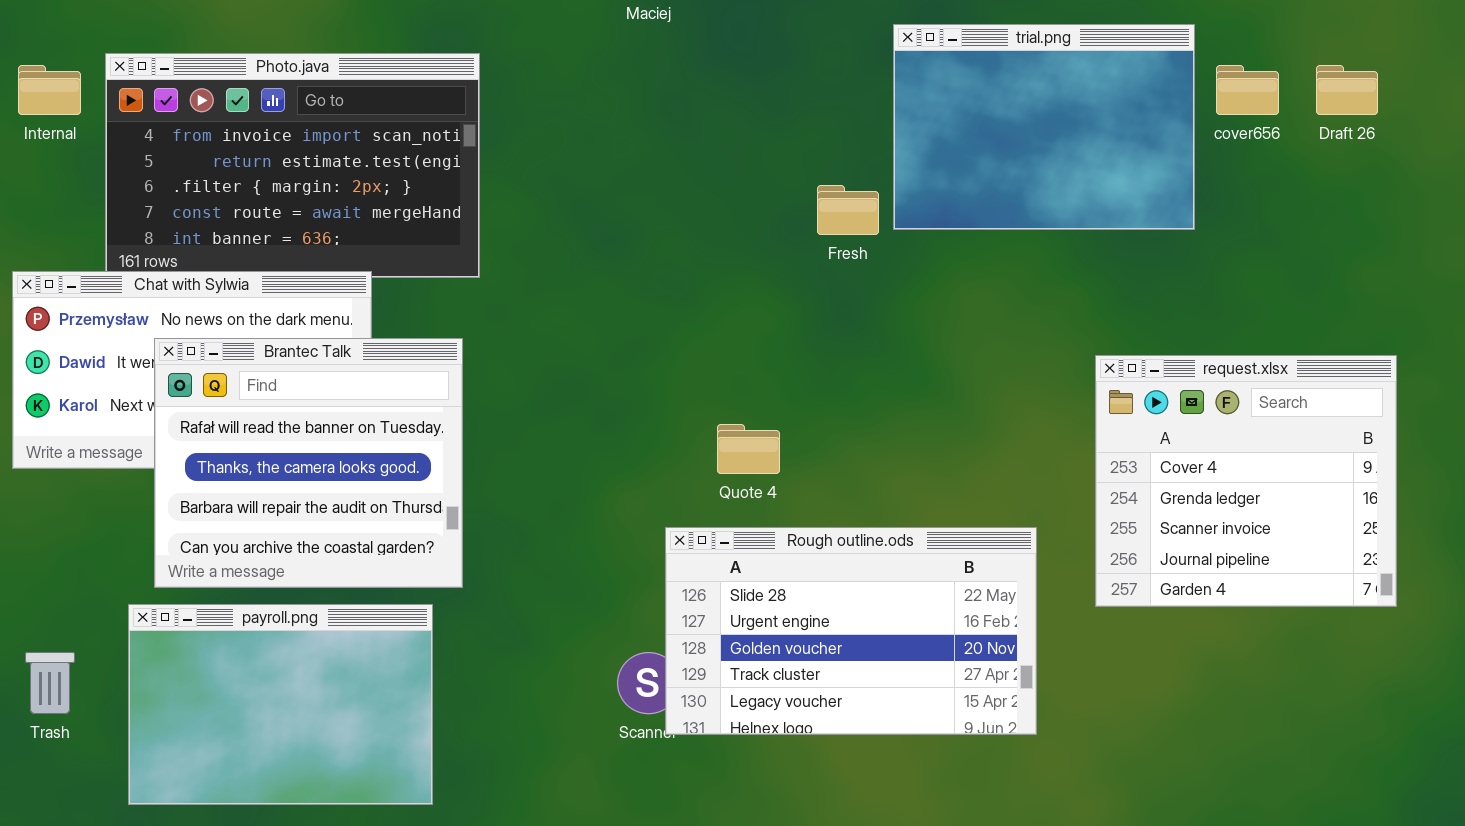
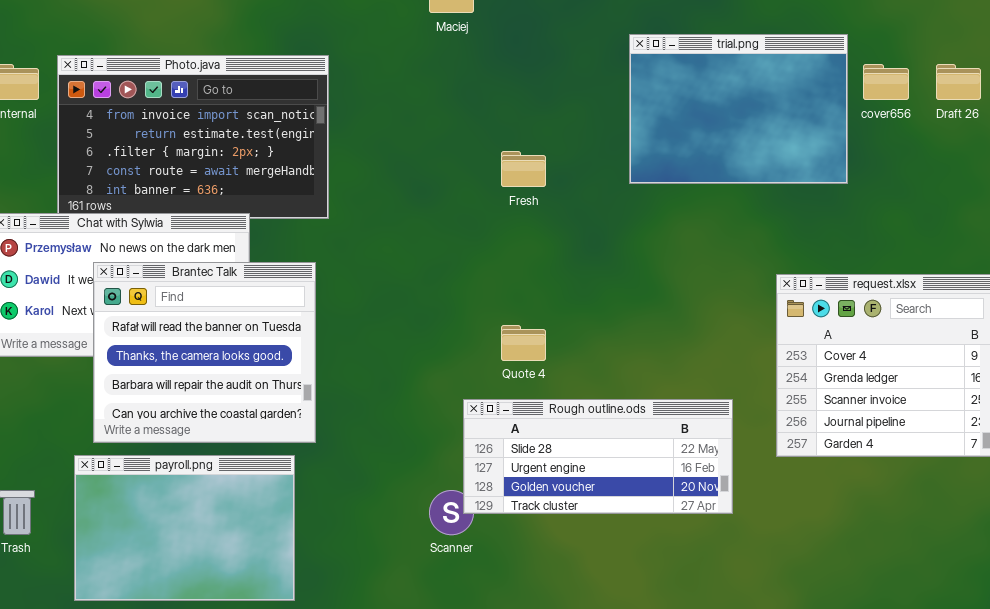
Fresh: [817,185,879,235] -> [501,151,546,187], moved
Rough outline.ods: [665,527,1037,735] -> [463,399,733,514], resized

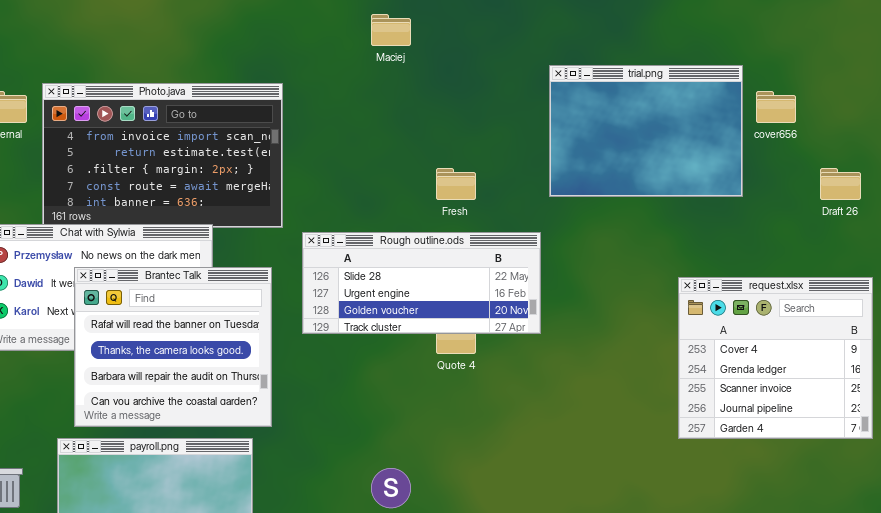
Draft 26: [936,64,981,100] -> [820,168,861,200], moved
Rough outline.ods: [463,399,733,514] -> [302,232,541,334], moved

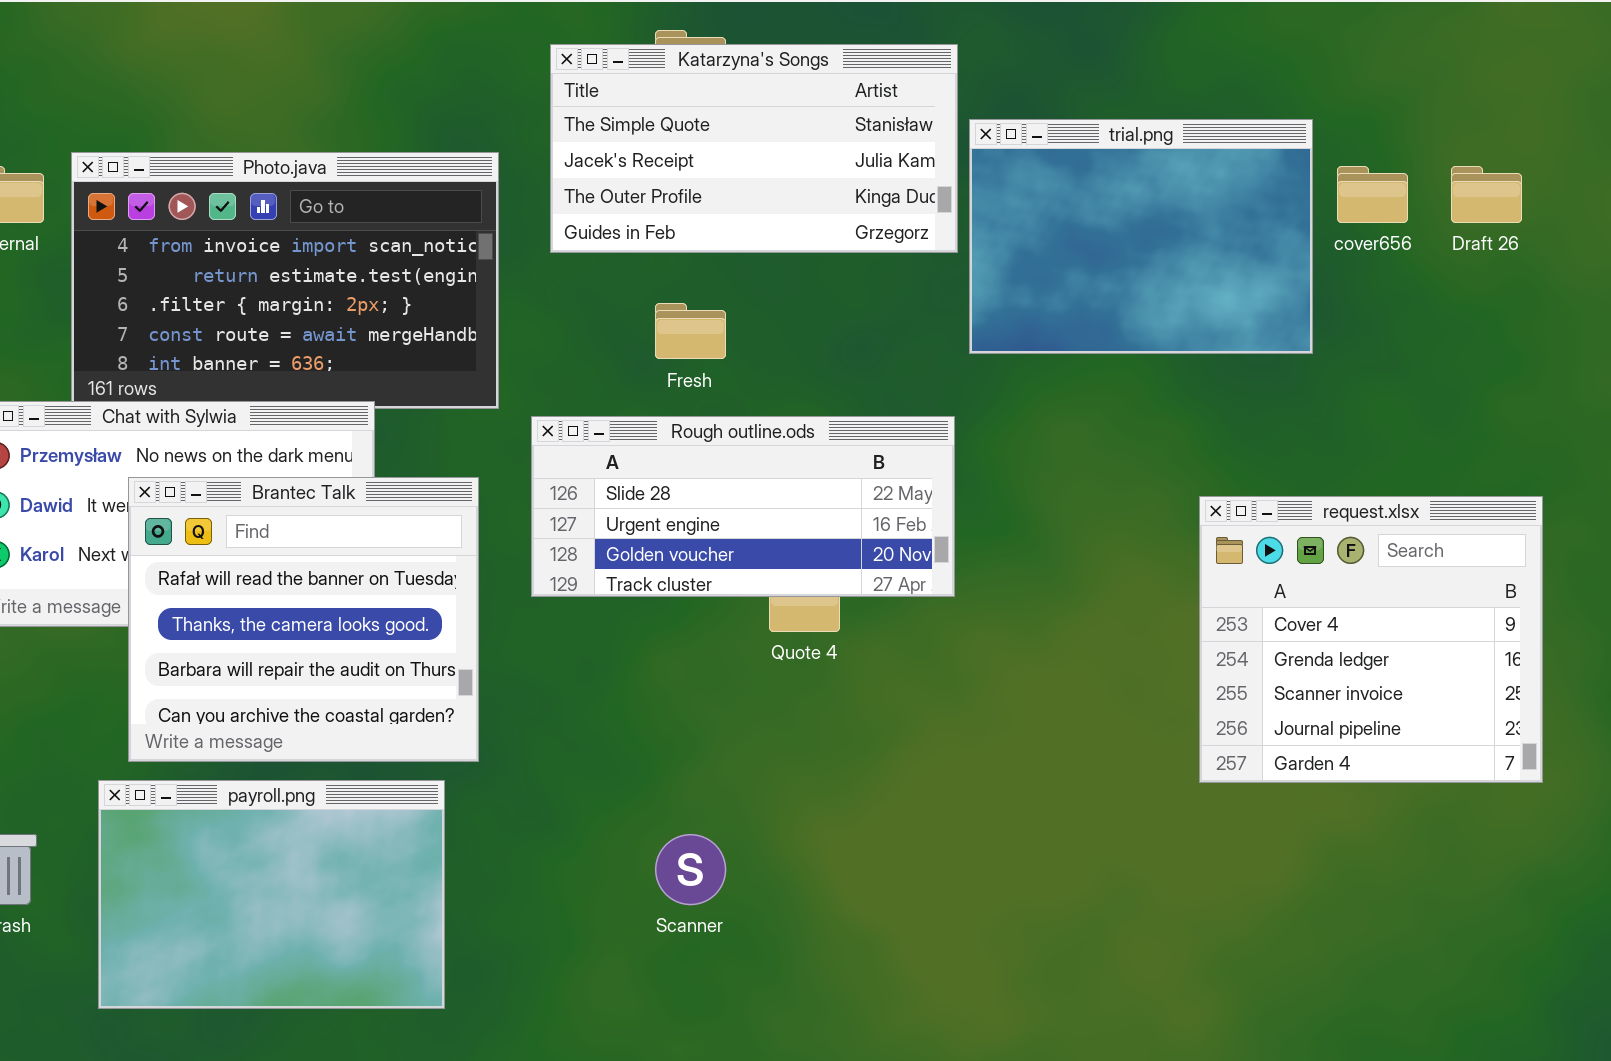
Katarzyna's Songs: none -> [550,44,958,253], opened
Fresh: [436,168,476,200] -> [655,303,726,359], moved
Draft 26: [820,168,861,200] -> [1451,166,1522,223], moved

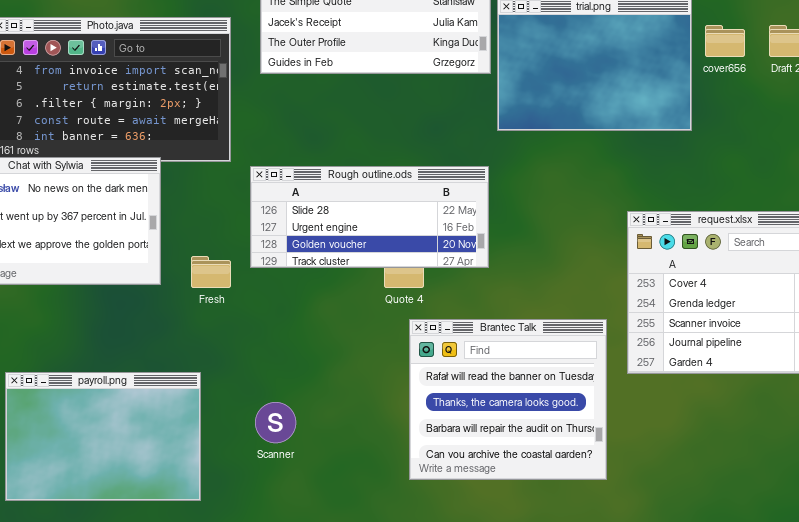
Fresh: [655,303,726,359] -> [191,256,231,288], moved
Brantec Talk: [128,477,479,762] -> [409,319,607,480], moved
Scanner: [655,834,726,905] -> [255,402,296,443], moved

